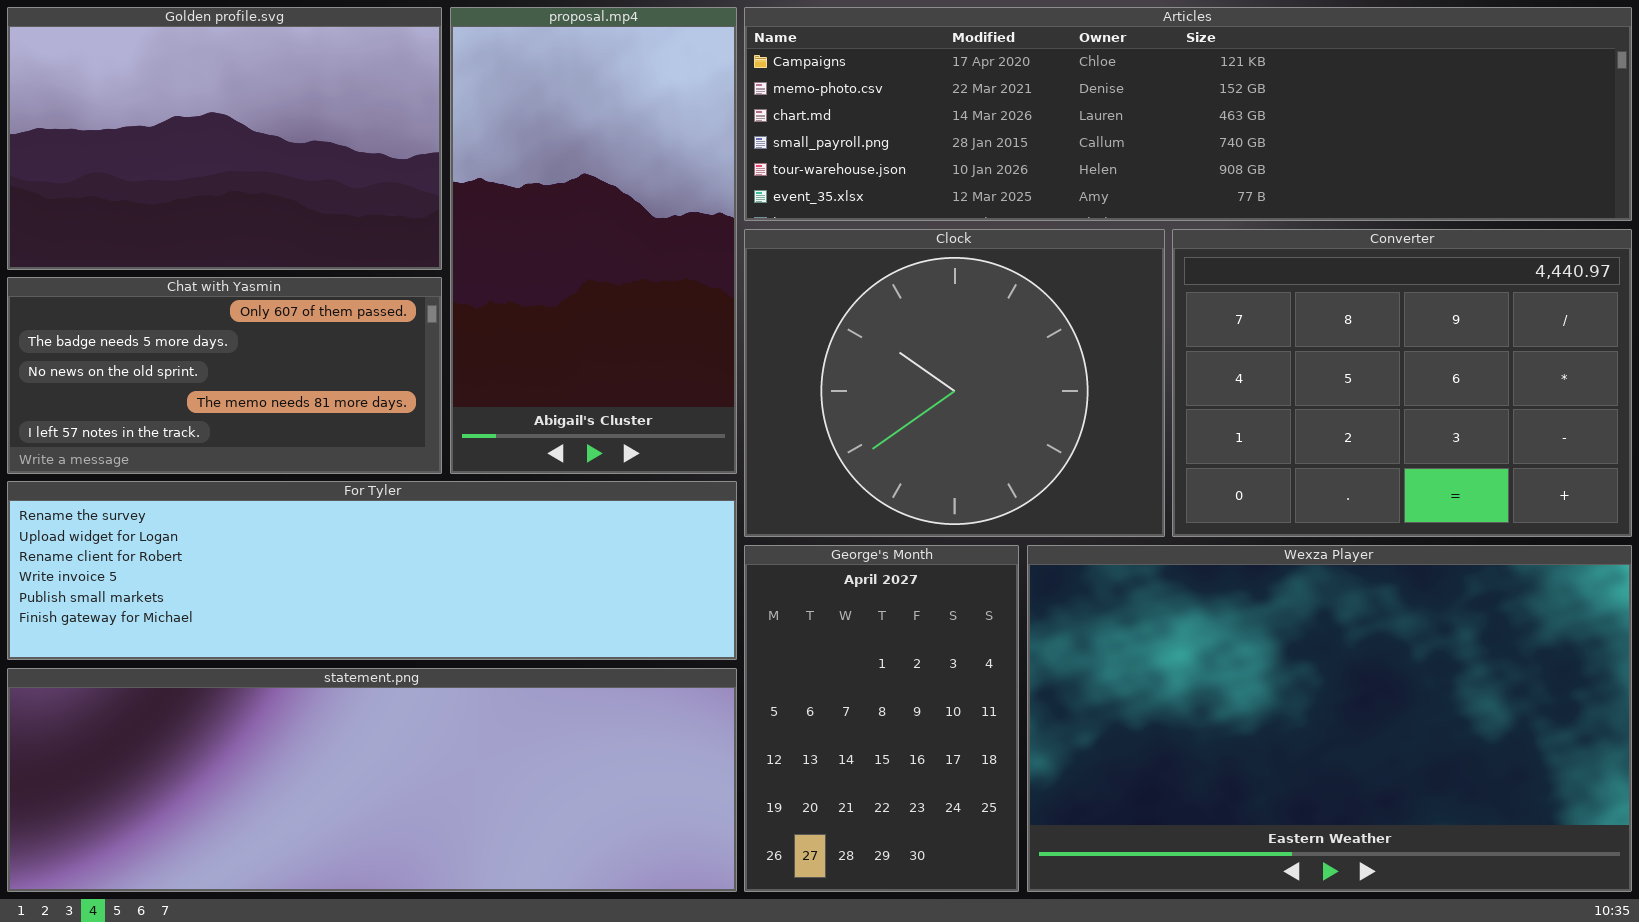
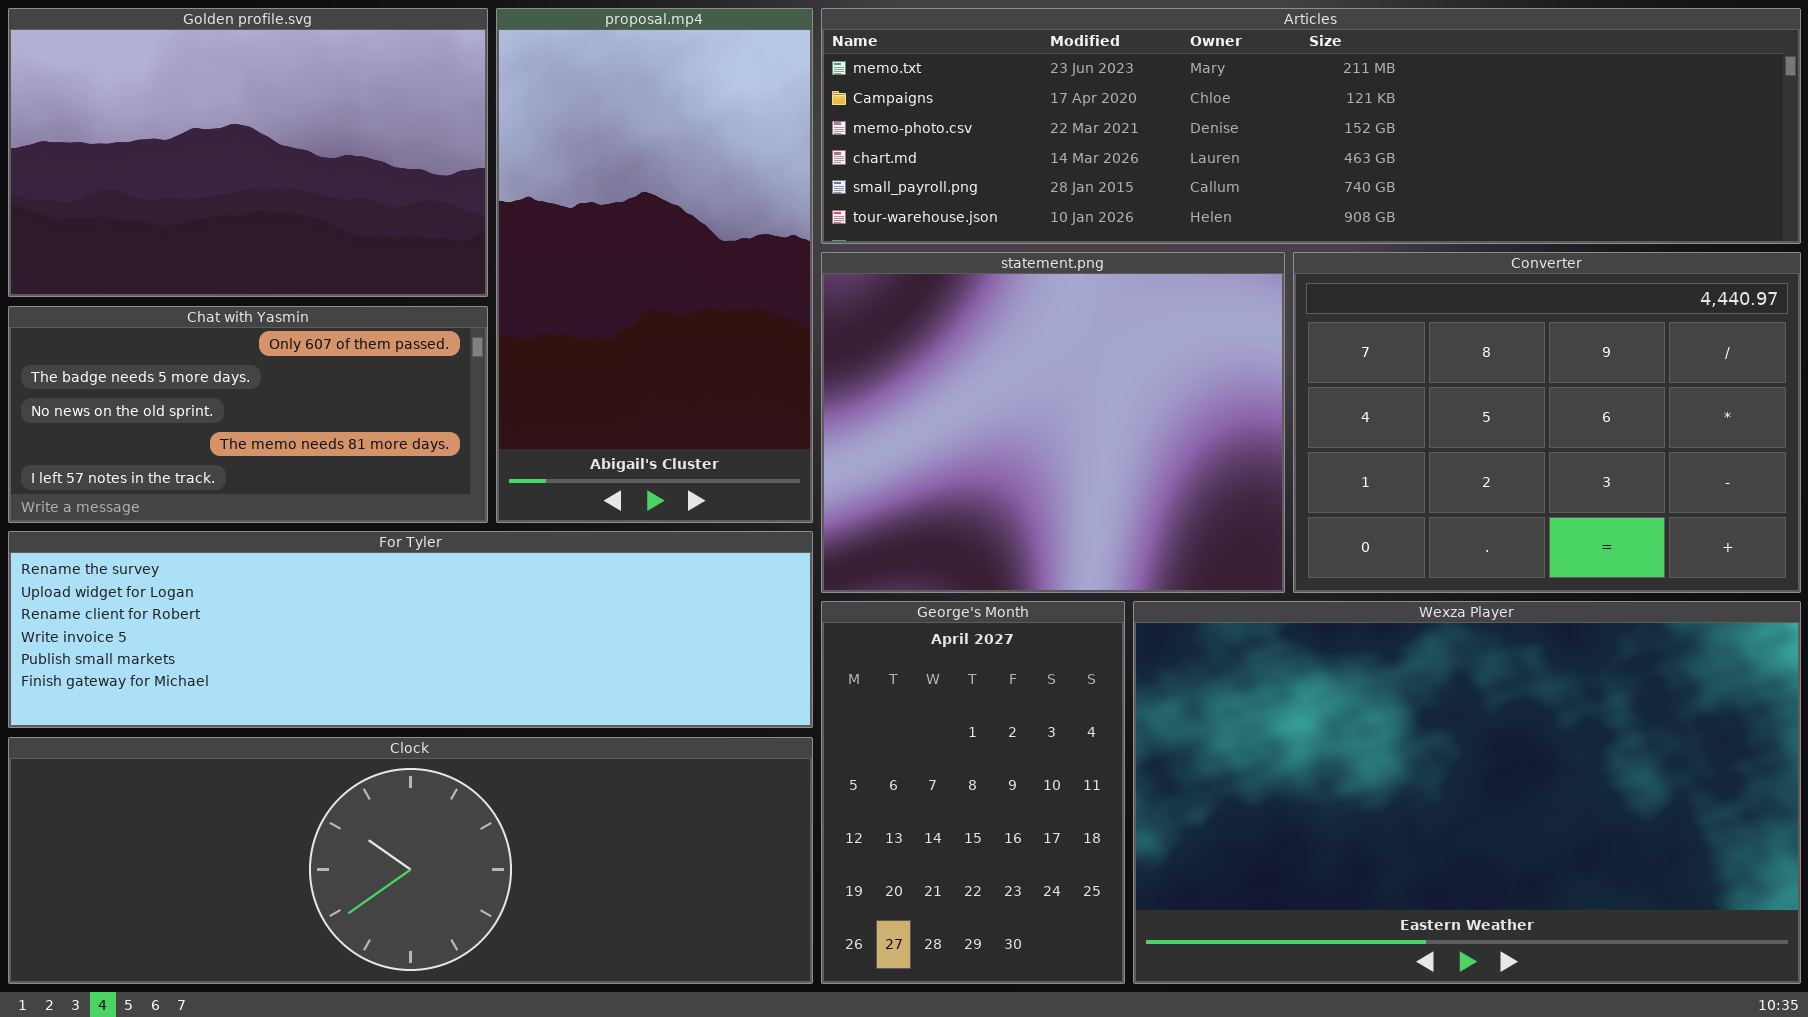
Articles: [744,7,1632,221] -> [821,8,1801,244], scrolled up 1 row
Clock: [744,229,1165,537] -> [8,737,813,984], moved, resized
statement.png: [7,668,737,892] -> [821,252,1285,593], moved, resized

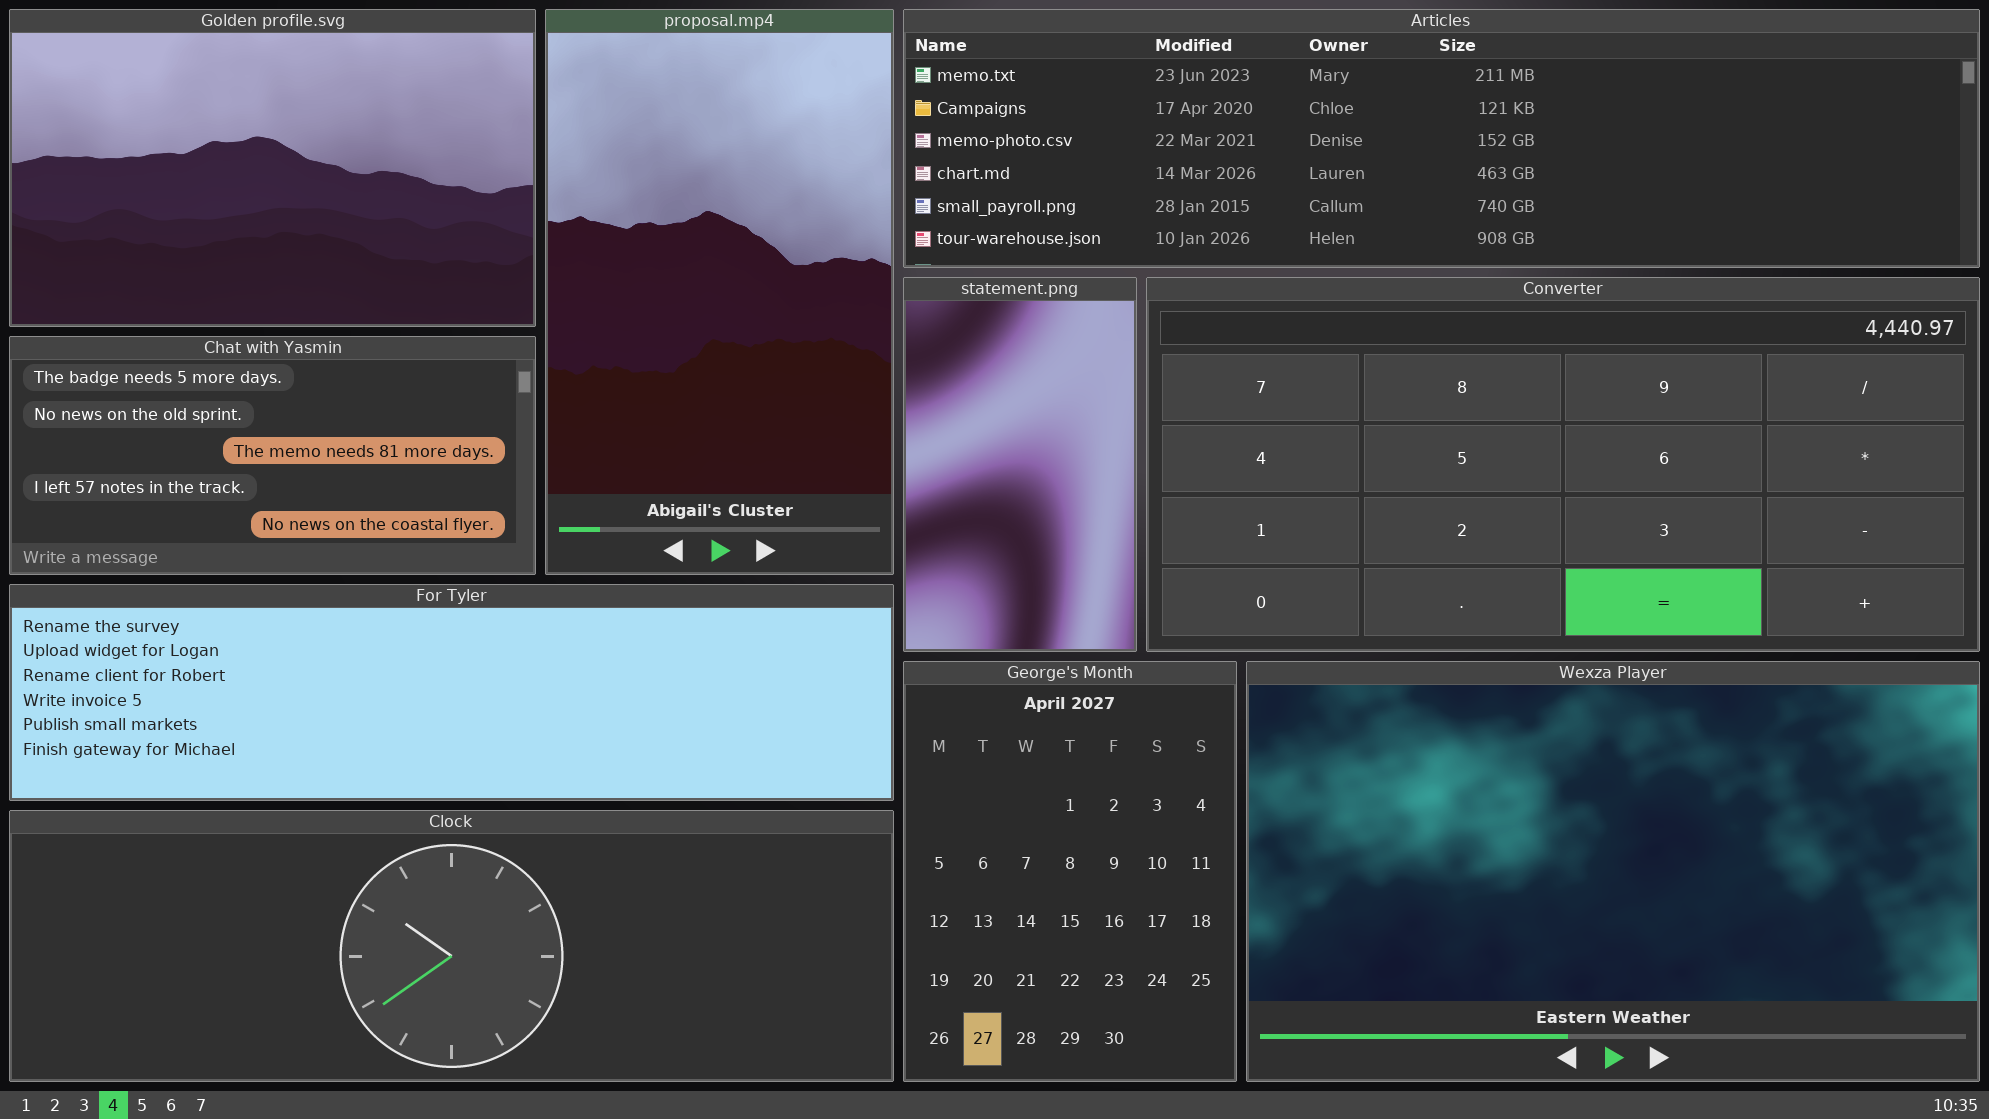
statement.png: [821,252,1285,593] -> [903,277,1137,652], resized
Converter: [1293,252,1801,593] -> [1146,277,1980,652], resized
Chat with Yasmin: [8,306,488,523] -> [9,336,536,575], scrolled down 1 row

